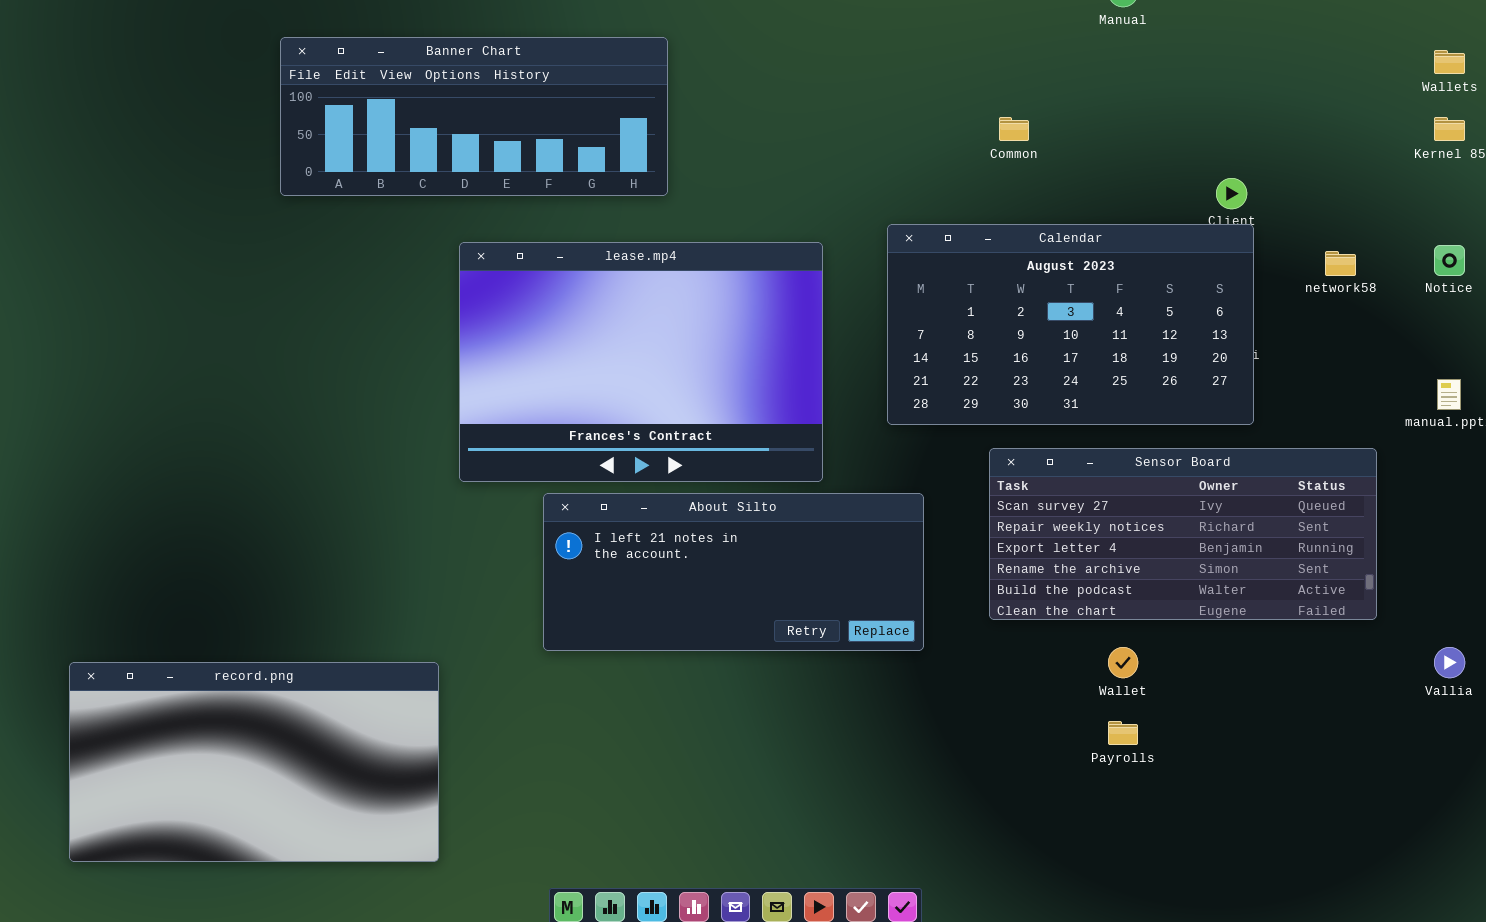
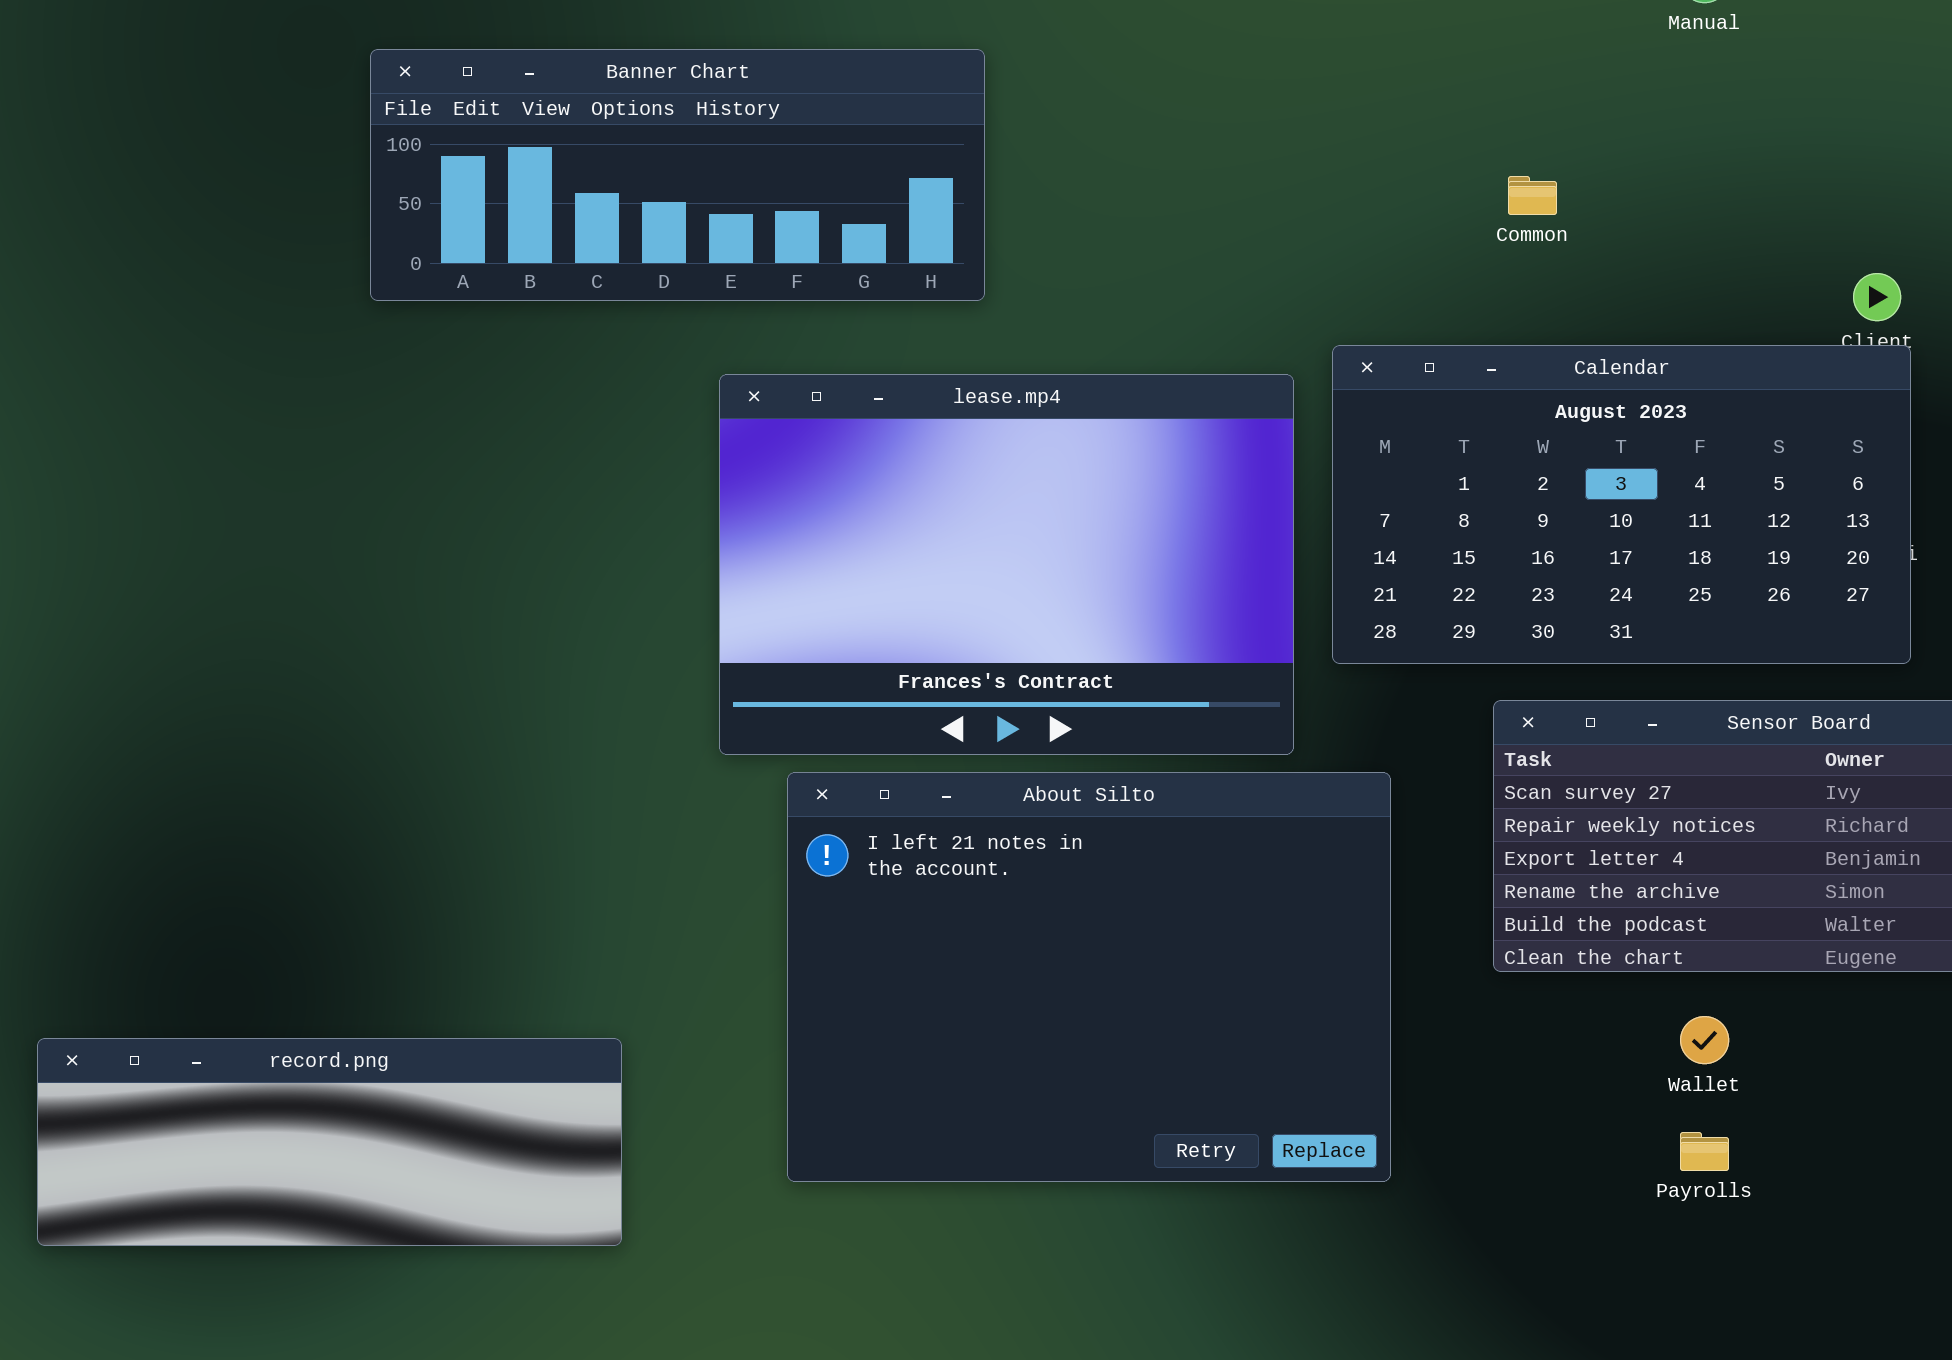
lease.mp4: [459,242,823,482] -> [719,374,1294,755], moved
About Silto: [543,493,924,651] -> [787,772,1391,1182], resized
record.png: [69,662,439,862] -> [37,1038,622,1246], resized

